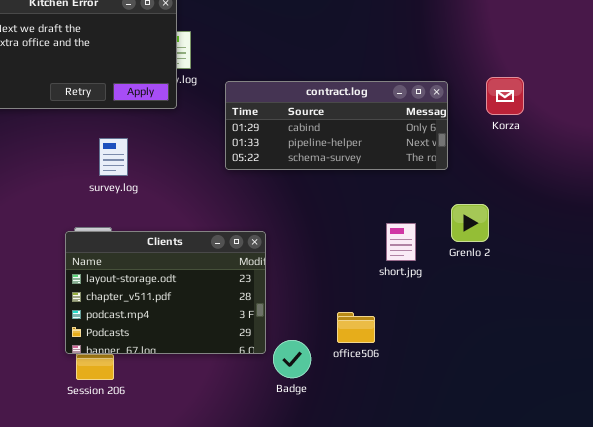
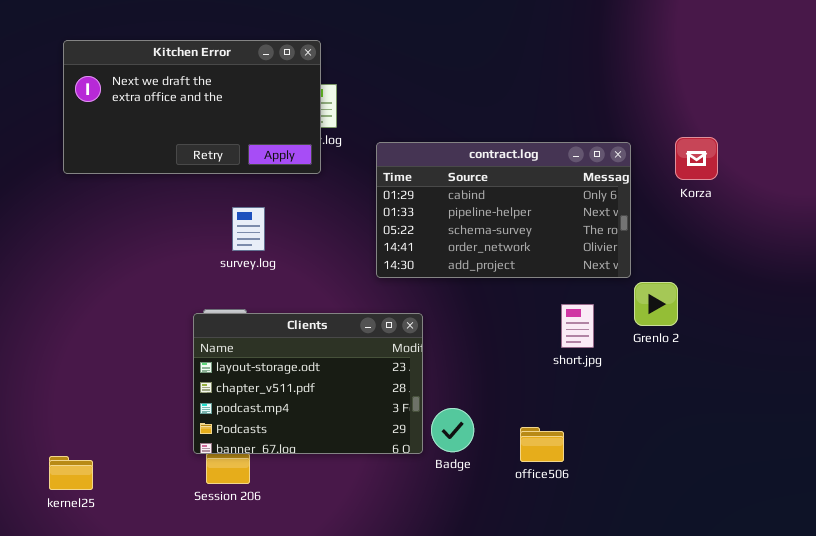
contract.log: [225,81,448,170] -> [376,142,631,278], resized
office506: [337,312,375,343] -> [520,427,564,462], moved
Badge: [273,340,311,378] -> [431,408,474,452], moved

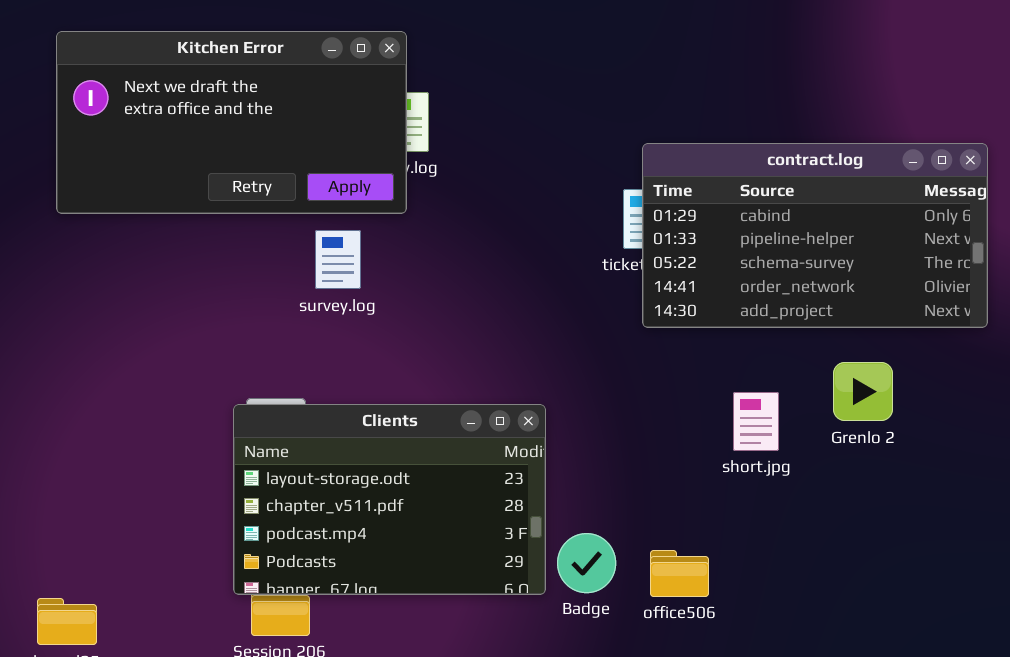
contract.log: [376,142,631,278] -> [642,143,988,328], moved
survey.log: [232,207,265,251] -> [315,230,361,289], moved
office506: [520,427,564,462] -> [650,550,709,597], moved

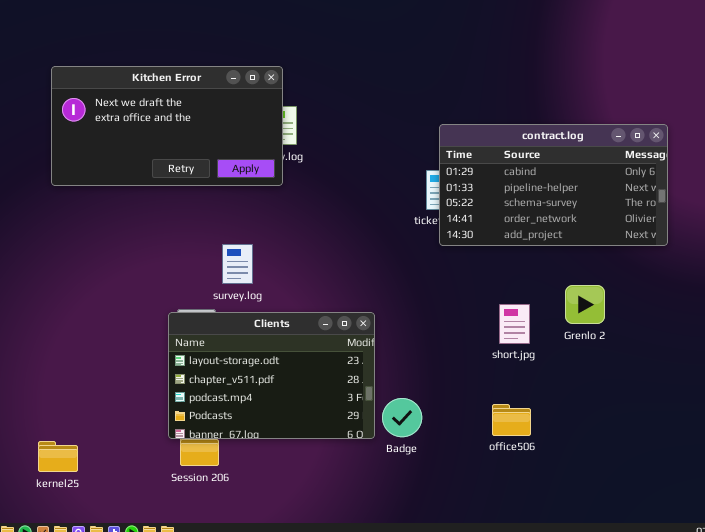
contract.log: [642,143,988,328] -> [439,124,668,246], moved
survey.log: [315,230,361,289] -> [222,244,253,284], moved
office506: [650,550,709,597] -> [492,404,531,436], moved

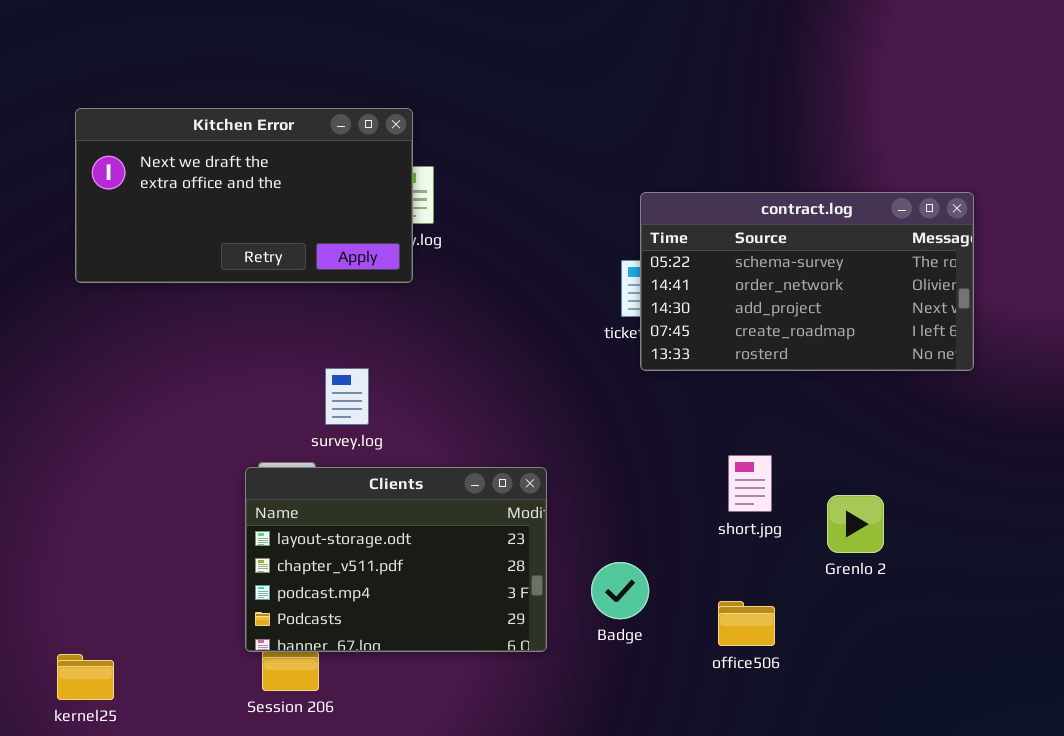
contract.log: [439,124,668,246] -> [640,192,974,371], scrolled down 2 rows
Grenlo 2: [565,285,605,324] -> [827,495,884,553], moved
Badge: [382,398,422,437] -> [591,562,649,619], moved

